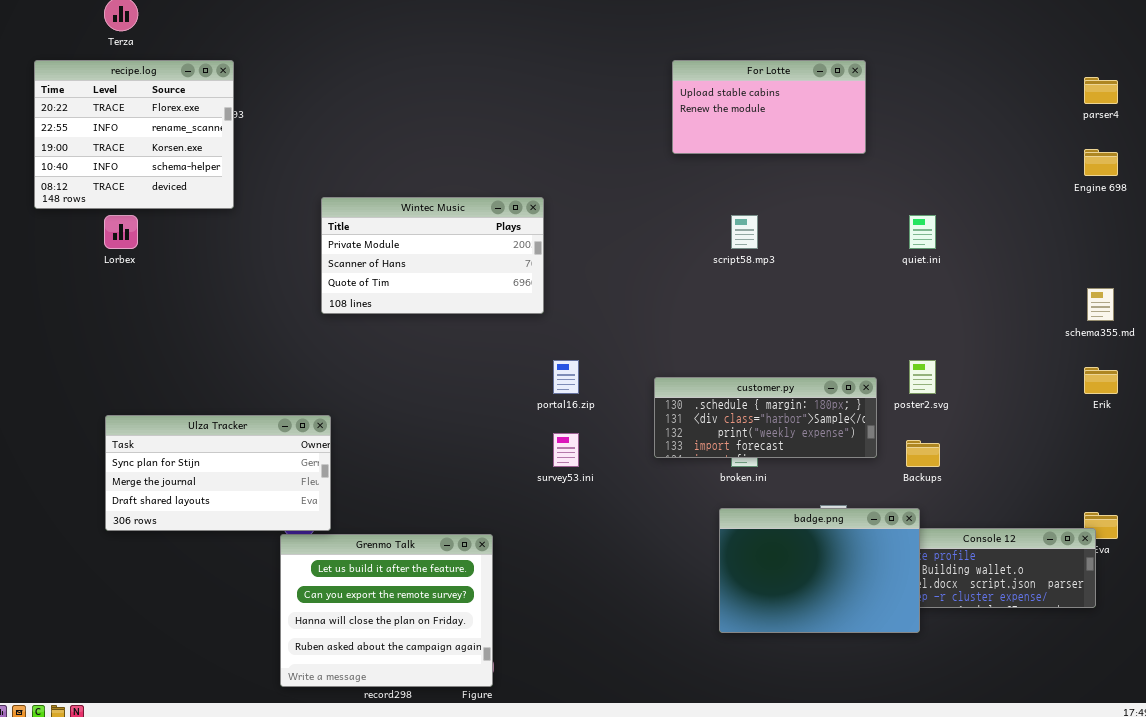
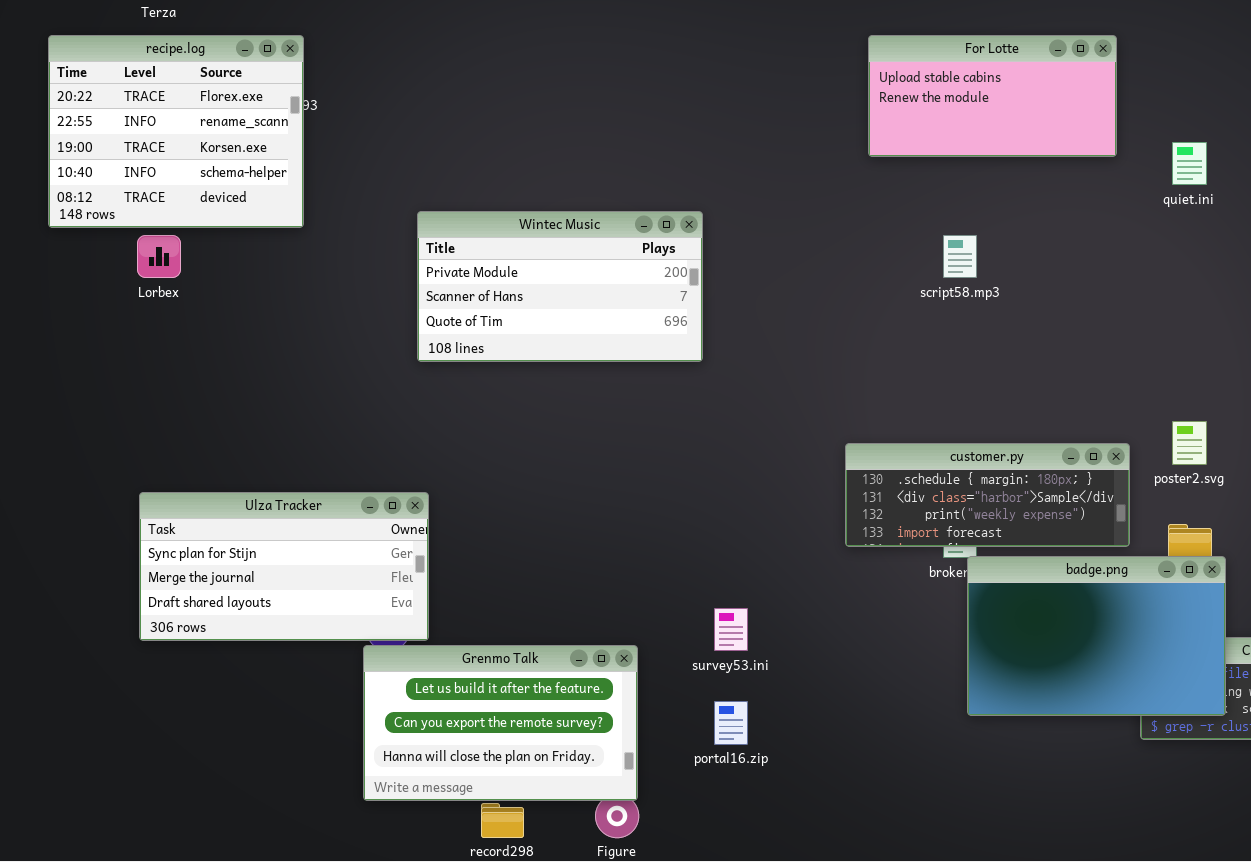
quiet.ini: [909,215,936,249] -> [1172,142,1207,185], moved
portal16.zip: [553,360,579,394] -> [714,701,748,745], moved
survey53.ini: [553,433,579,467] -> [714,608,748,651], moved
badge.png: [719,508,920,633] -> [967,556,1226,716], moved
Grenmo Talk: [280,534,493,687] -> [363,645,638,801], resized

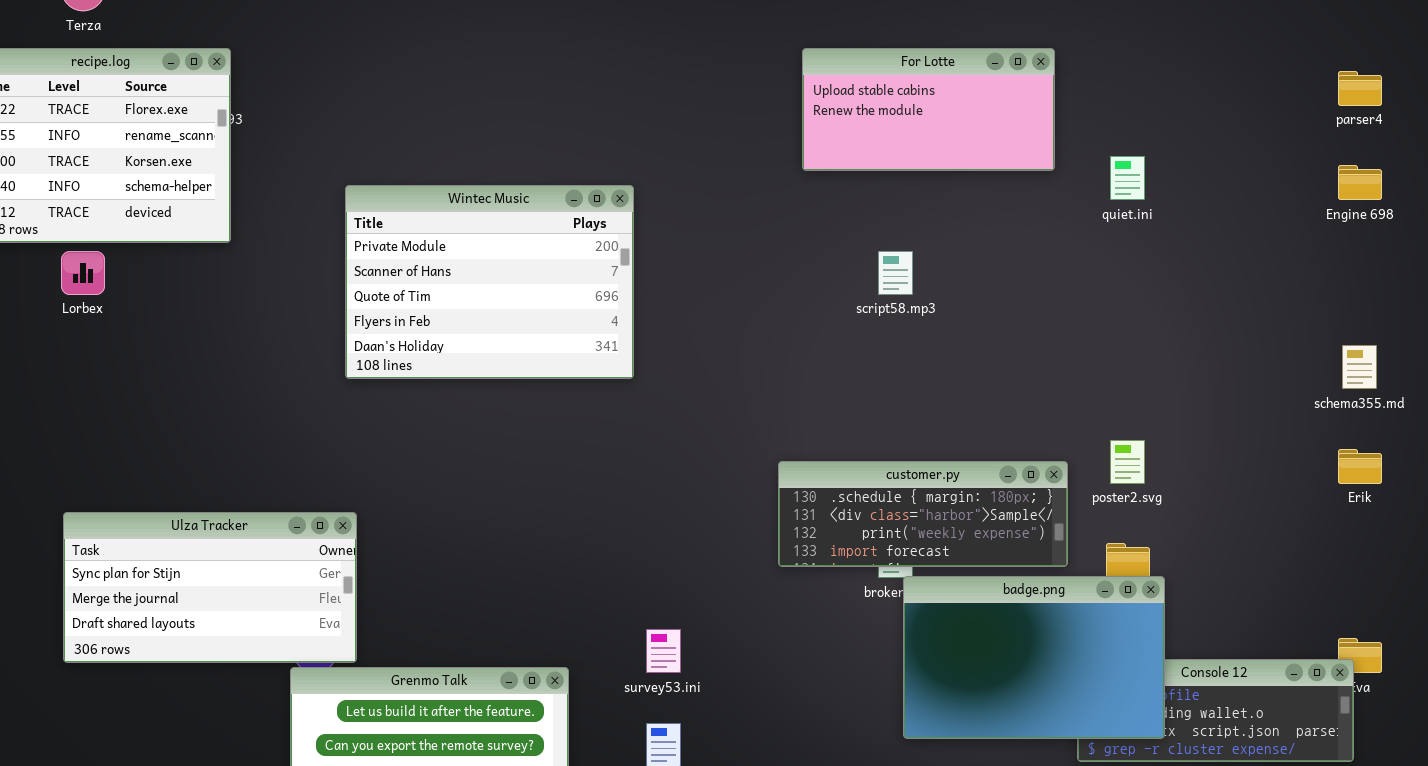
Wintec Music: [417,211,703,362] -> [345,185,634,379], resized

